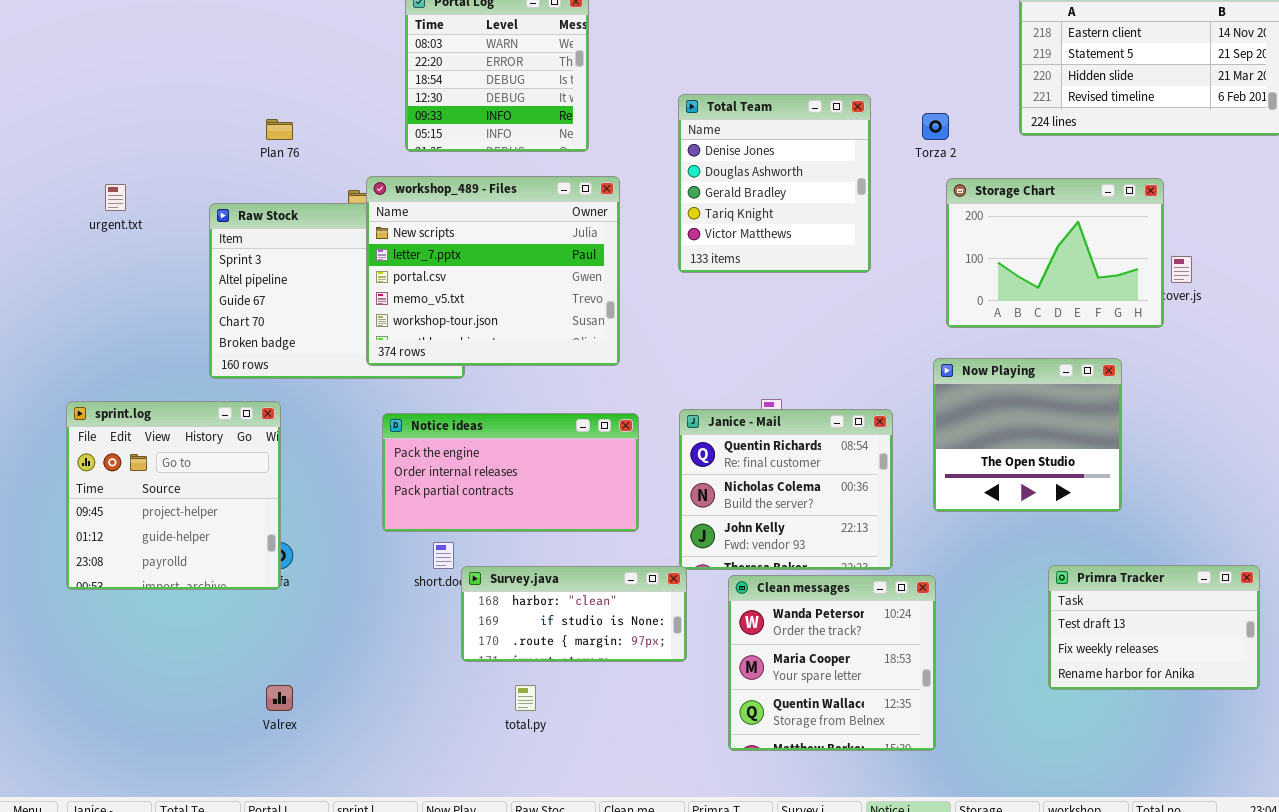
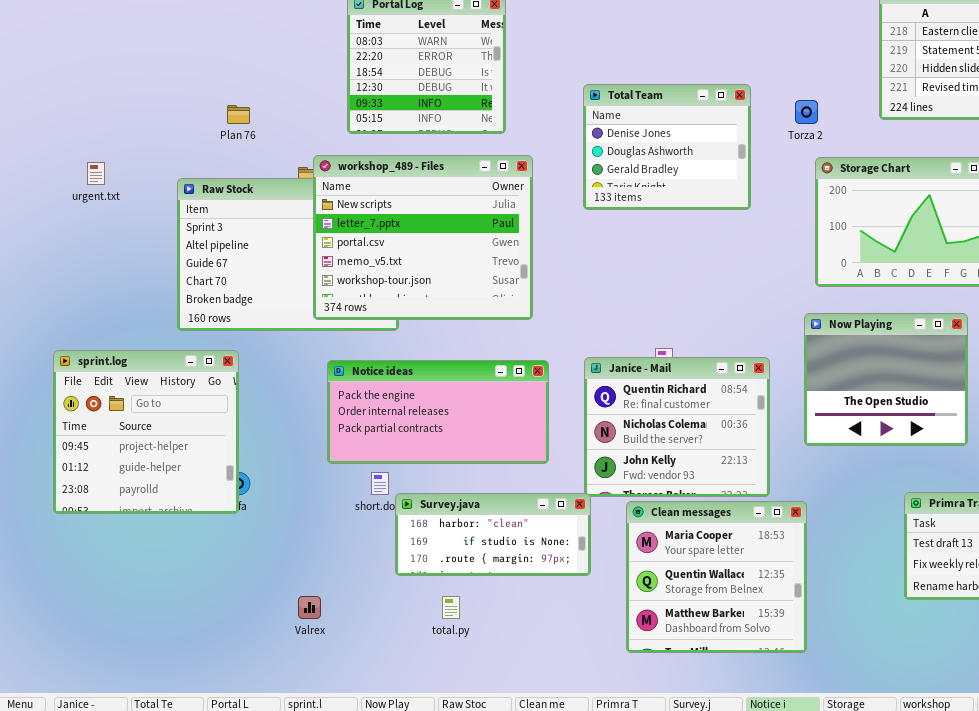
Total Team: [678,94,871,273] -> [583,84,751,210], resized
Clean messages: [728,575,936,751] -> [626,501,807,653], scrolled down 1 row
Valrex: [266,685,293,711] -> [298,596,321,619], moved

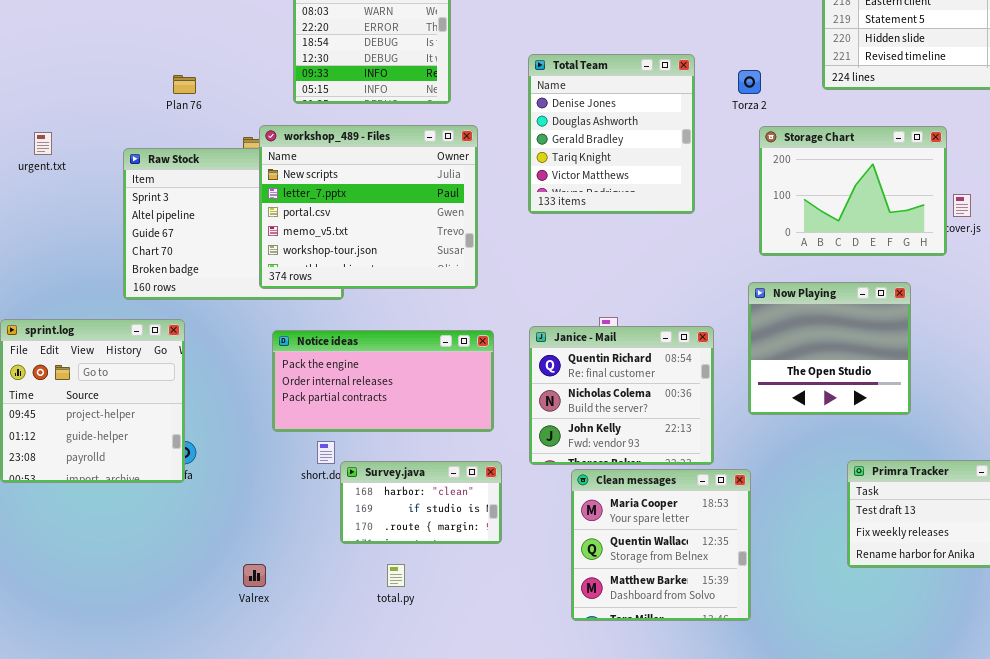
Total Team: [583,84,751,210] -> [528,54,695,214], resized
Survey.java: [395,493,591,576] -> [340,461,502,544], resized

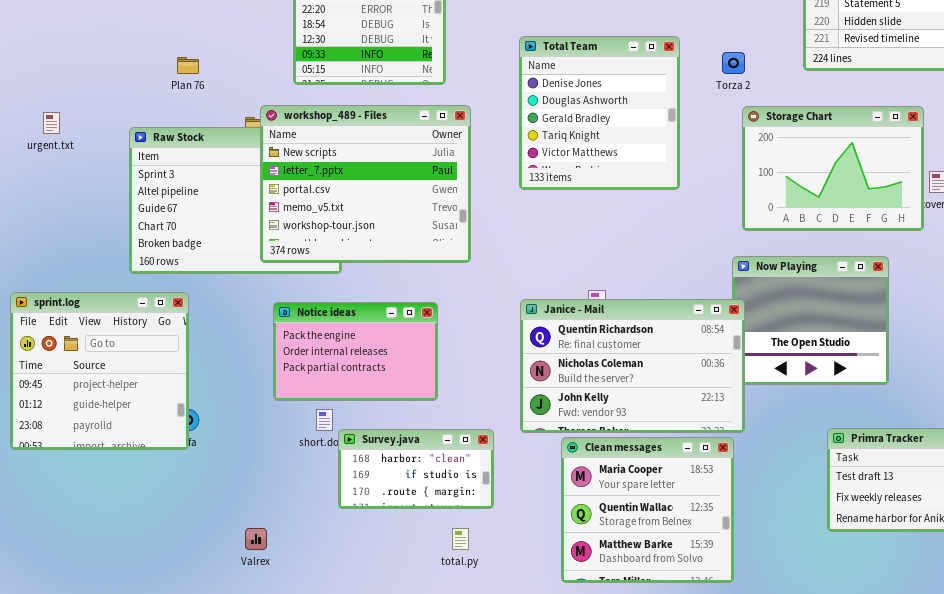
Janice - Mail: [529,326,714,465] -> [520,299,745,433], resized
Notice ideas: [272,330,494,432] -> [273,302,438,401], resized
total.py: [387,564,405,587] -> [452,528,469,550], moved

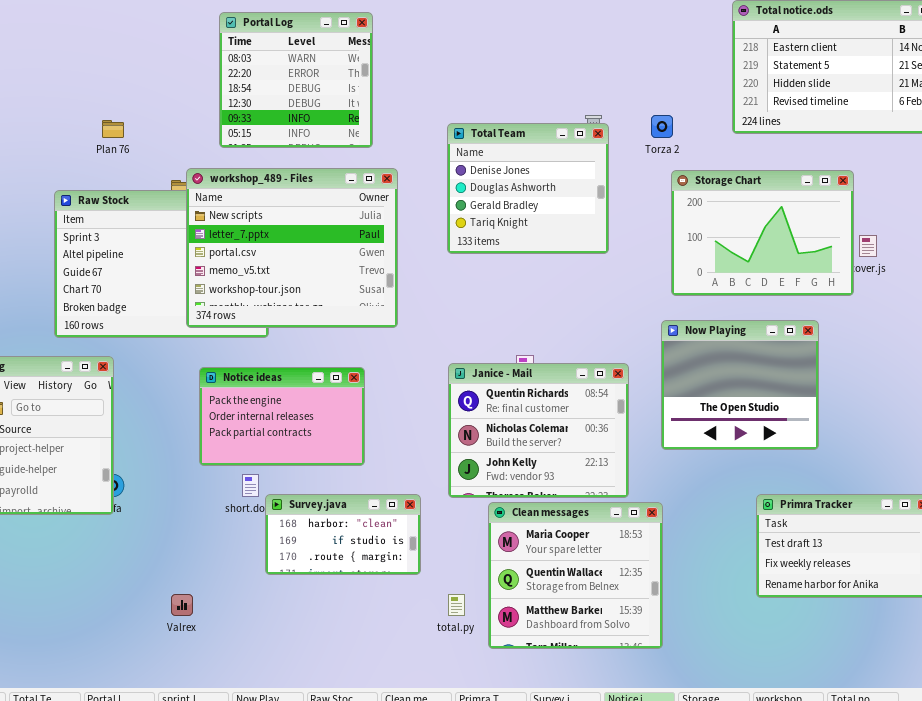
Total Team: [519,36,680,190] -> [447,123,609,254], resized
Janice - Mail: [520,299,745,433] -> [448,363,629,498], resized
total.py: [452,528,469,550] -> [448,594,465,616], moved

